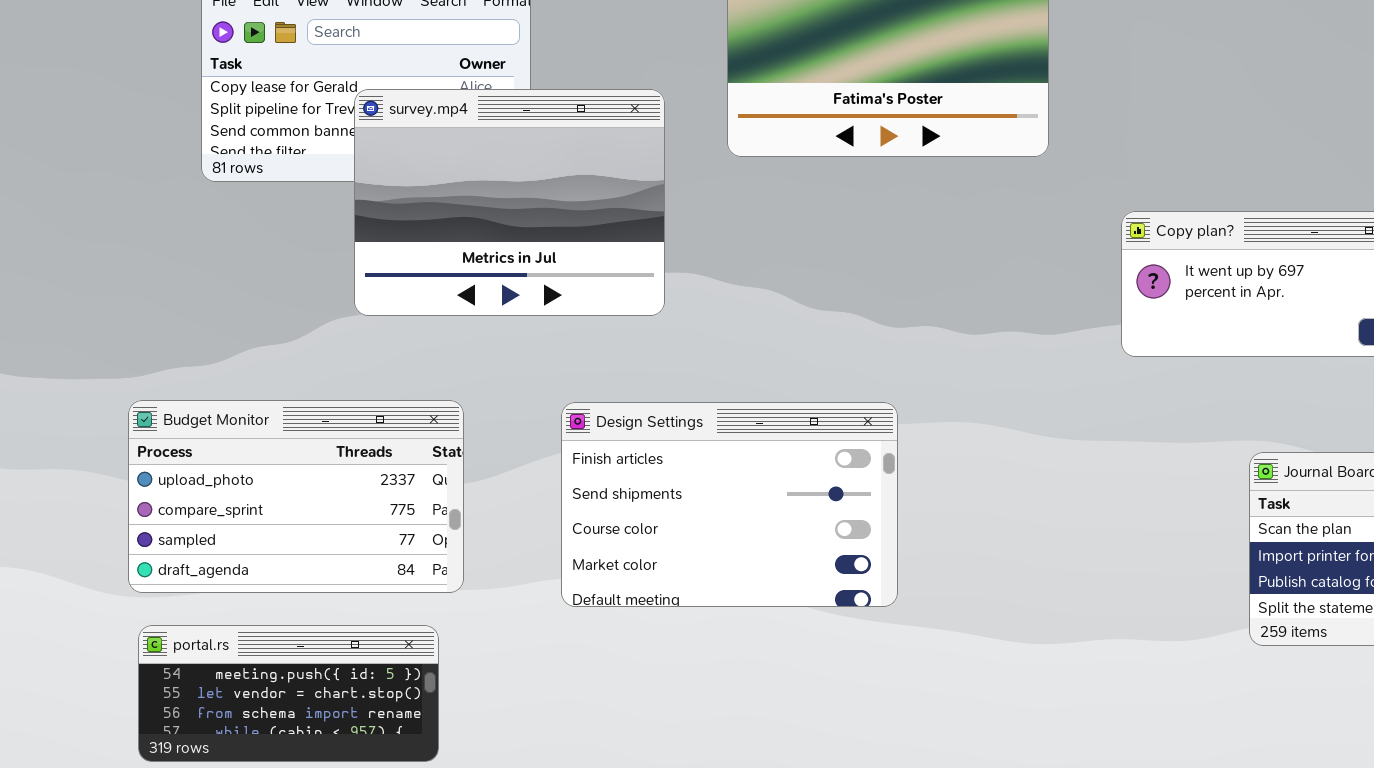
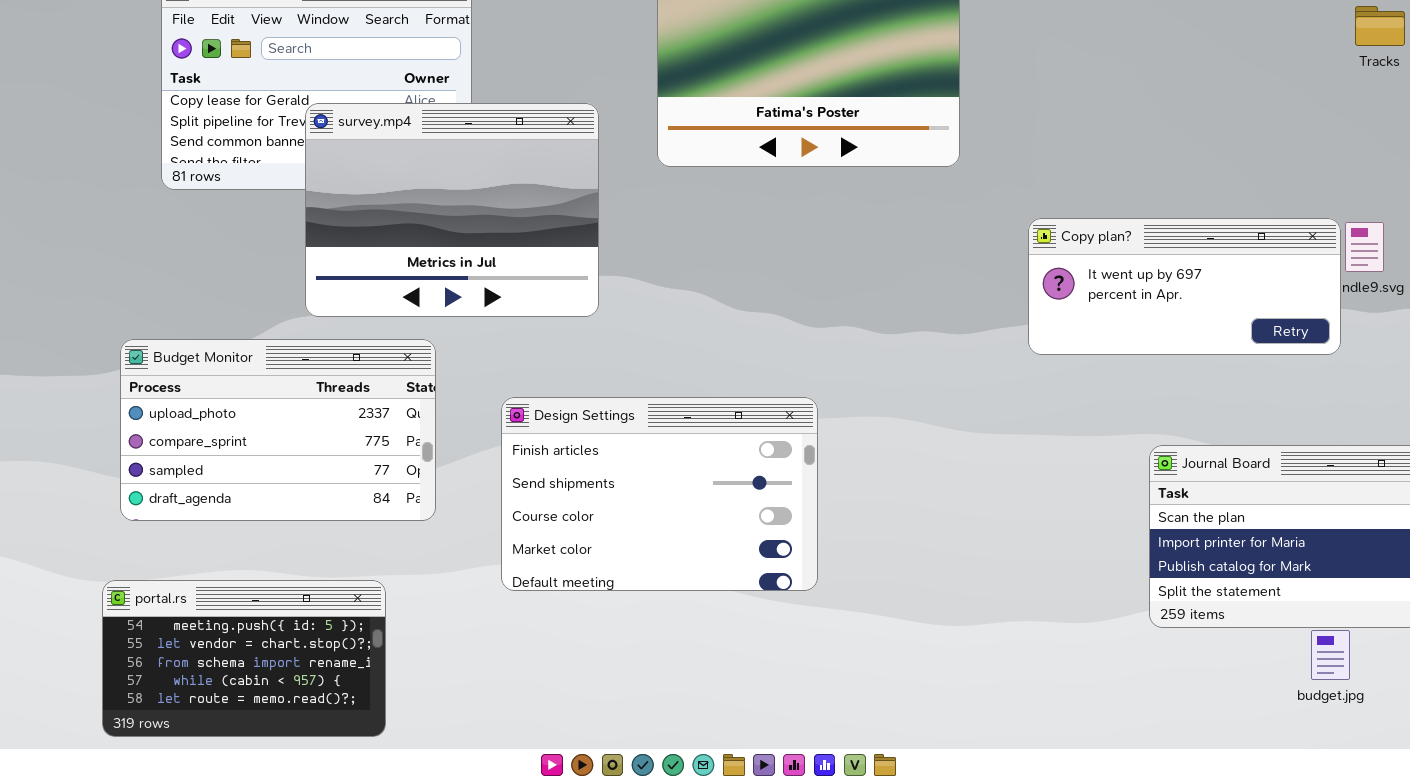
Budget Monitor: [128,400,464,593] -> [120,339,436,521], moved
portal.rs: [138,625,439,762] -> [102,580,386,737], resized

